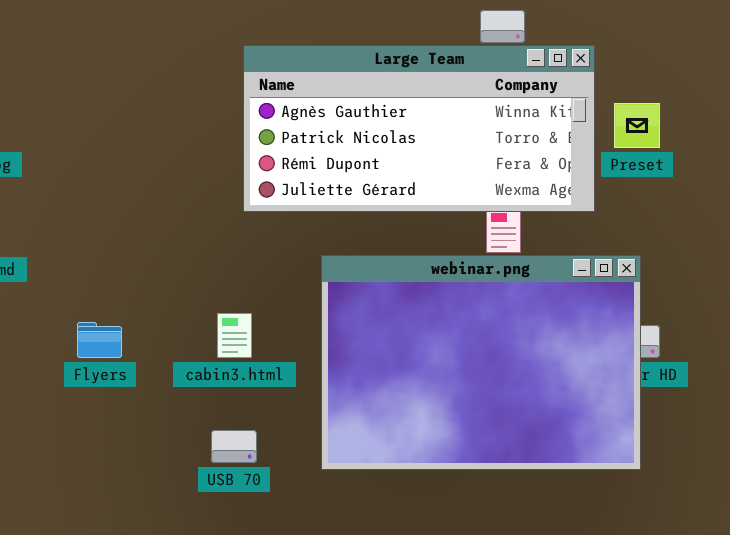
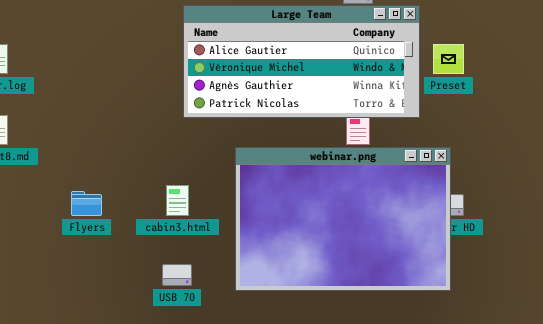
Large Team: [243,45,595,212] -> [183,5,420,118], scrolled up 2 rows

